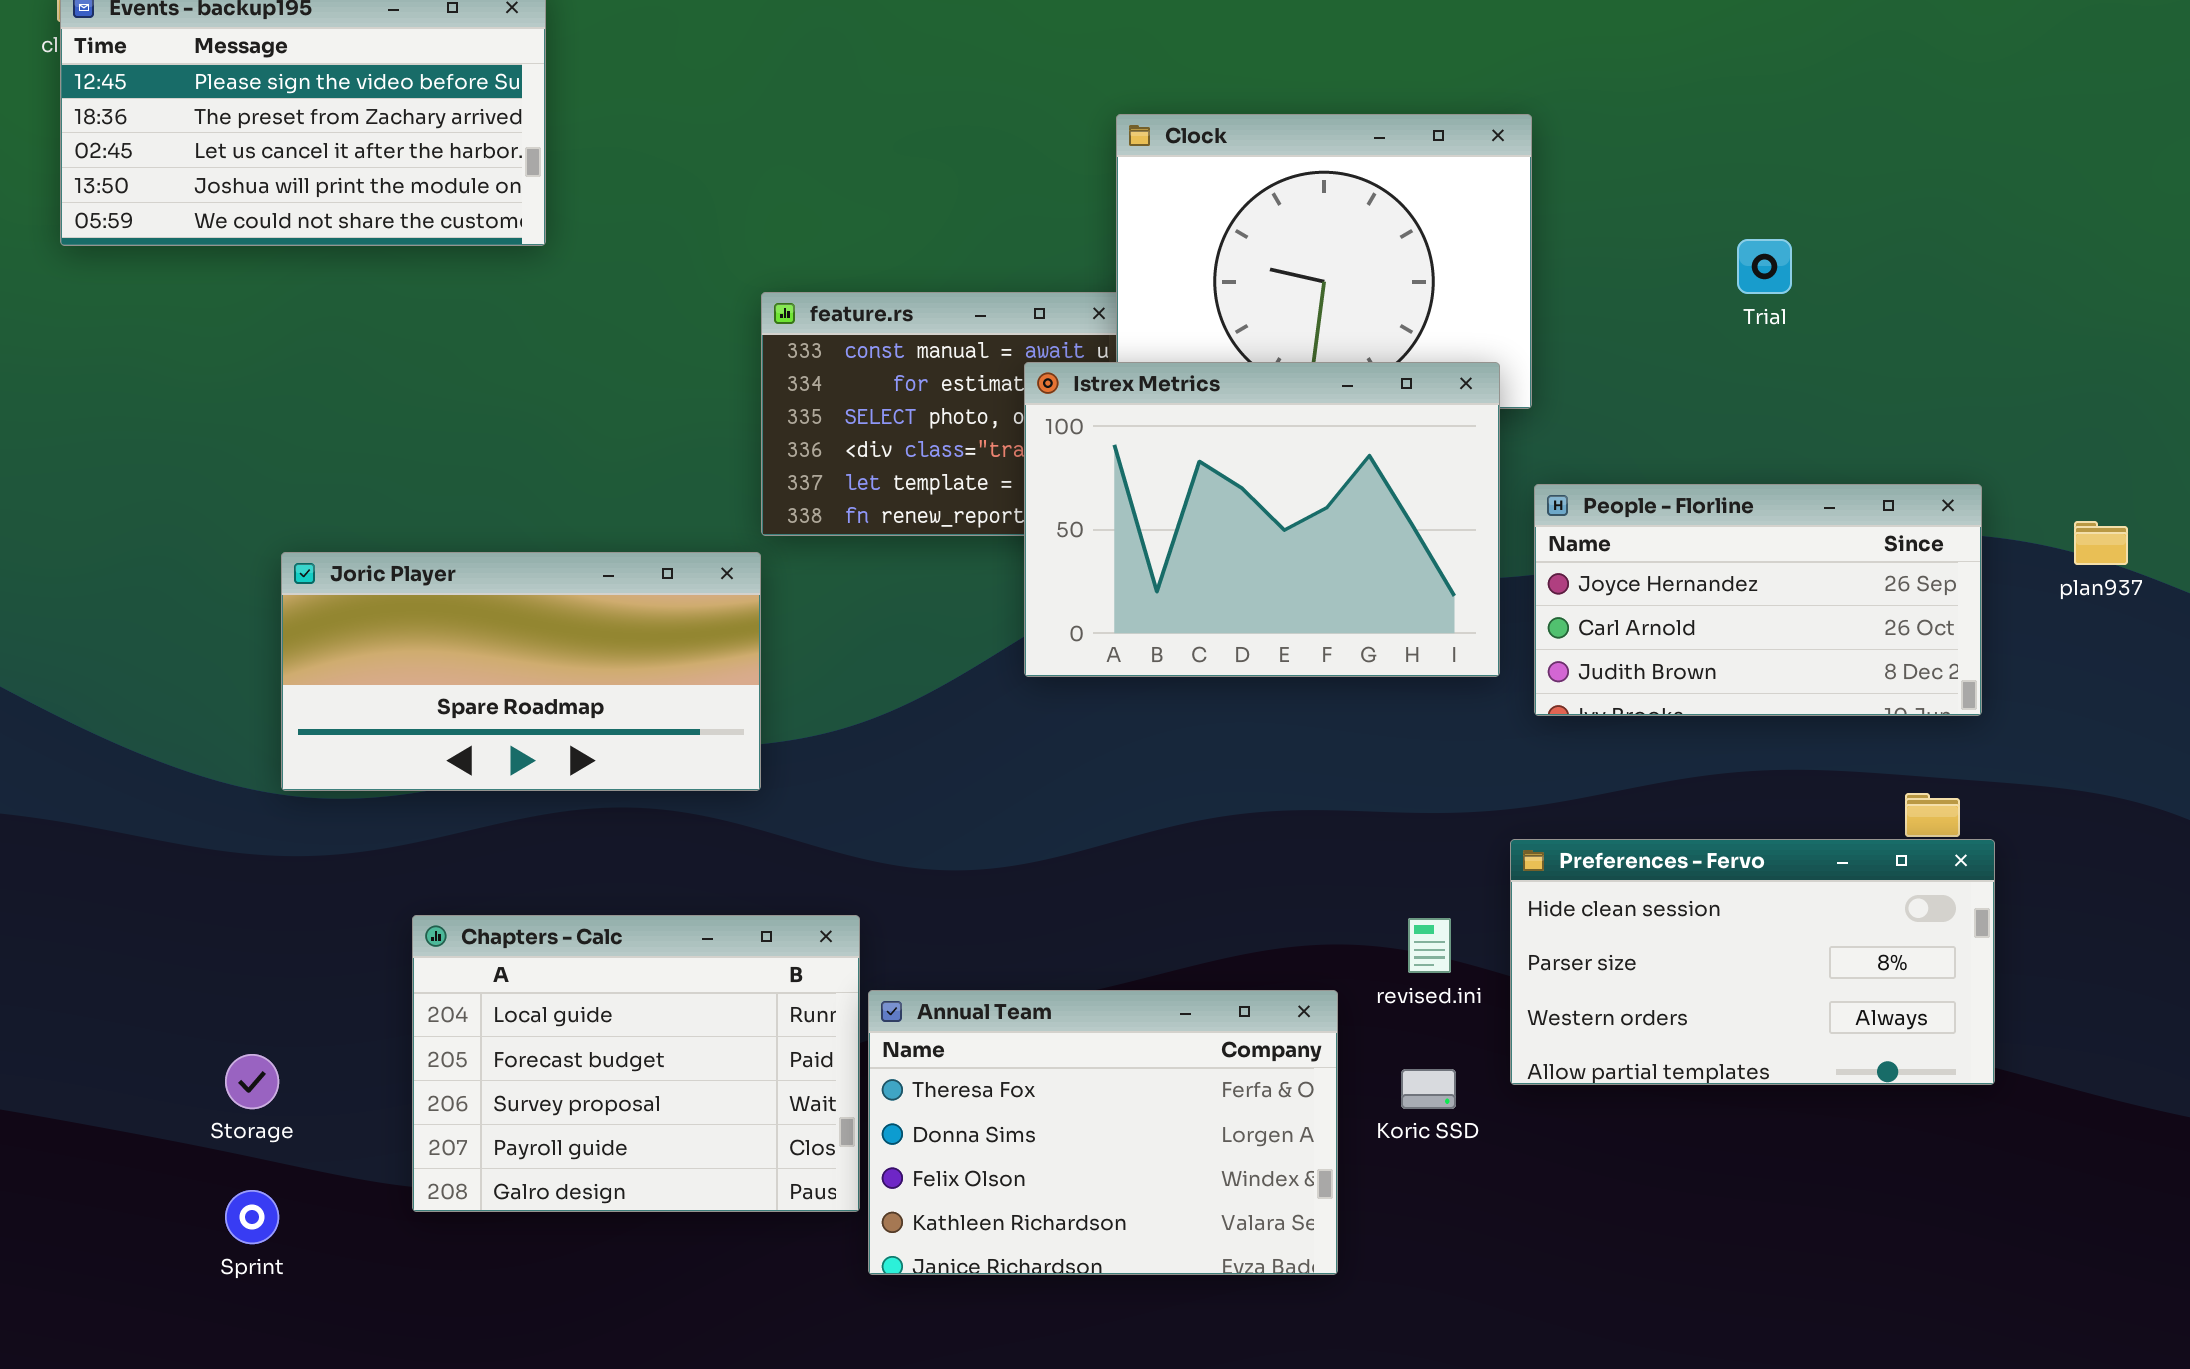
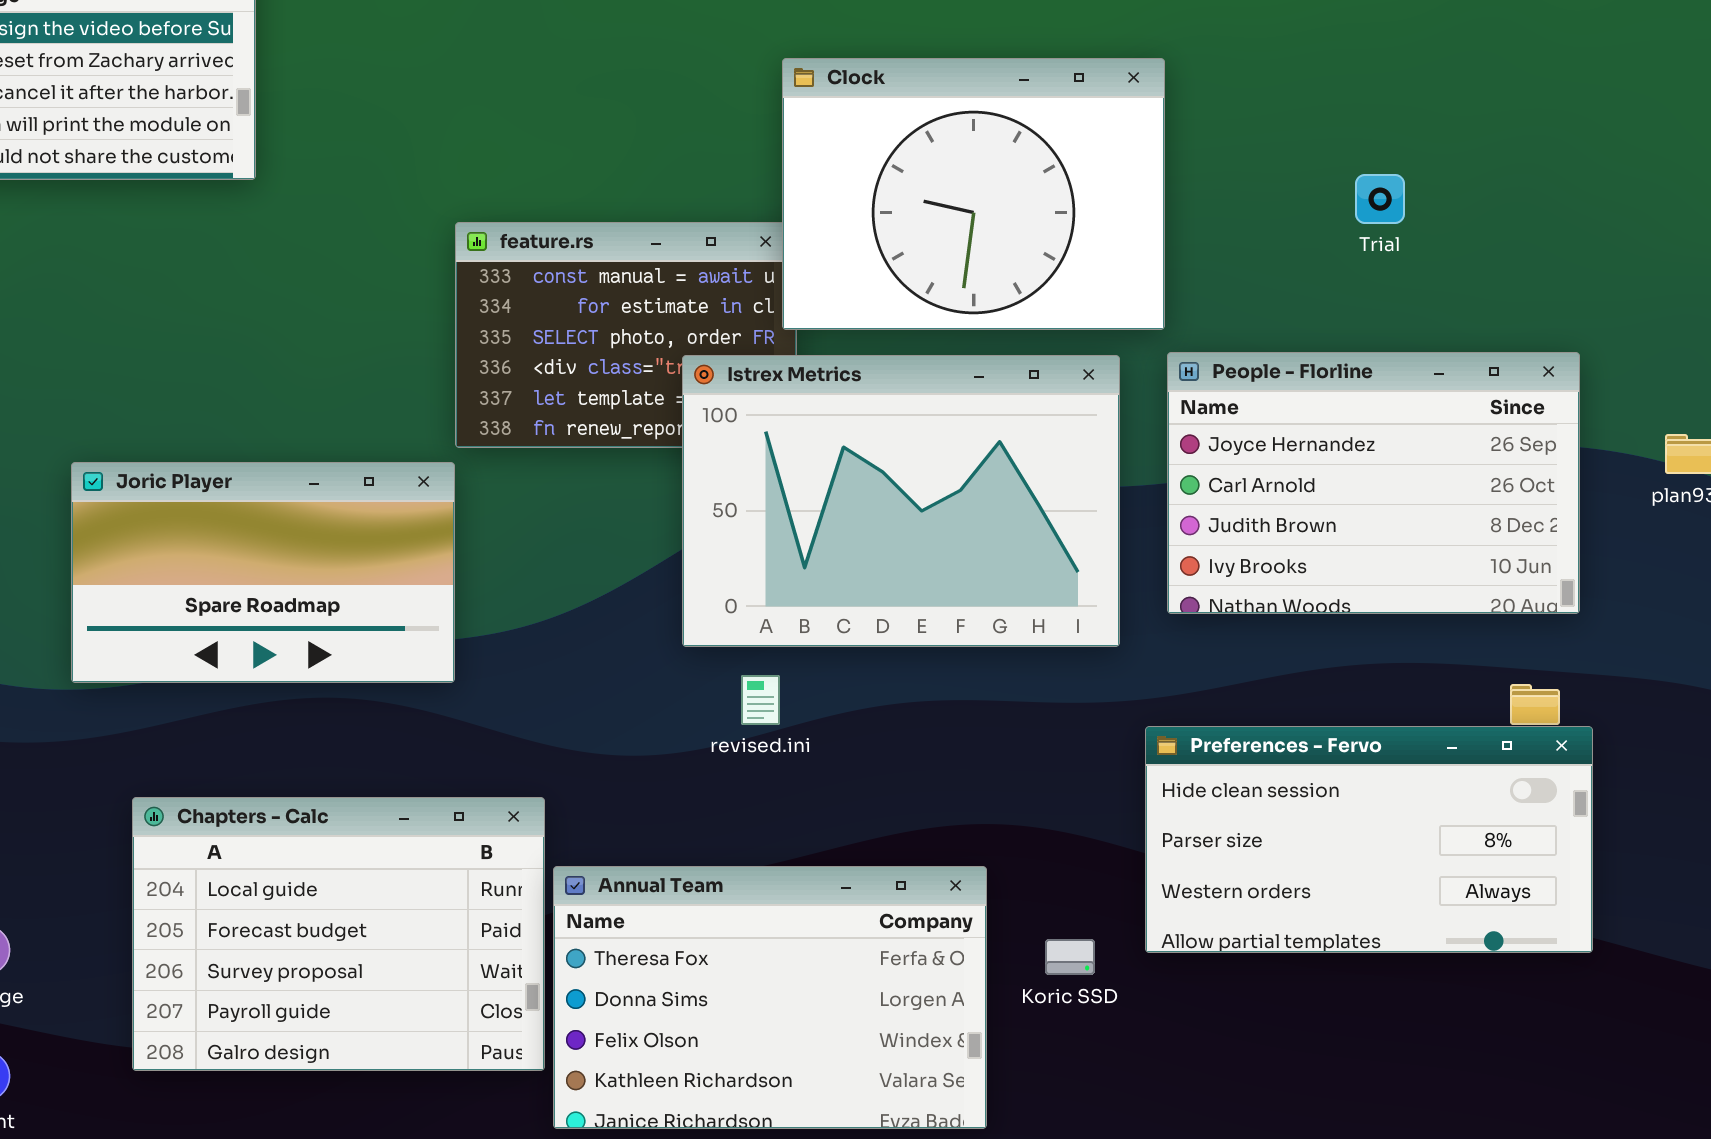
Istrex Metrics: [1024,362,1500,677] -> [682,355,1120,647], moved
People - Florline: [1534,484,1982,716] -> [1167,352,1580,614], resized
Joric Player: [281,552,761,791] -> [71,462,455,683], resized
revised.ini: [1408,918,1451,973] -> [741,675,780,725], moved

